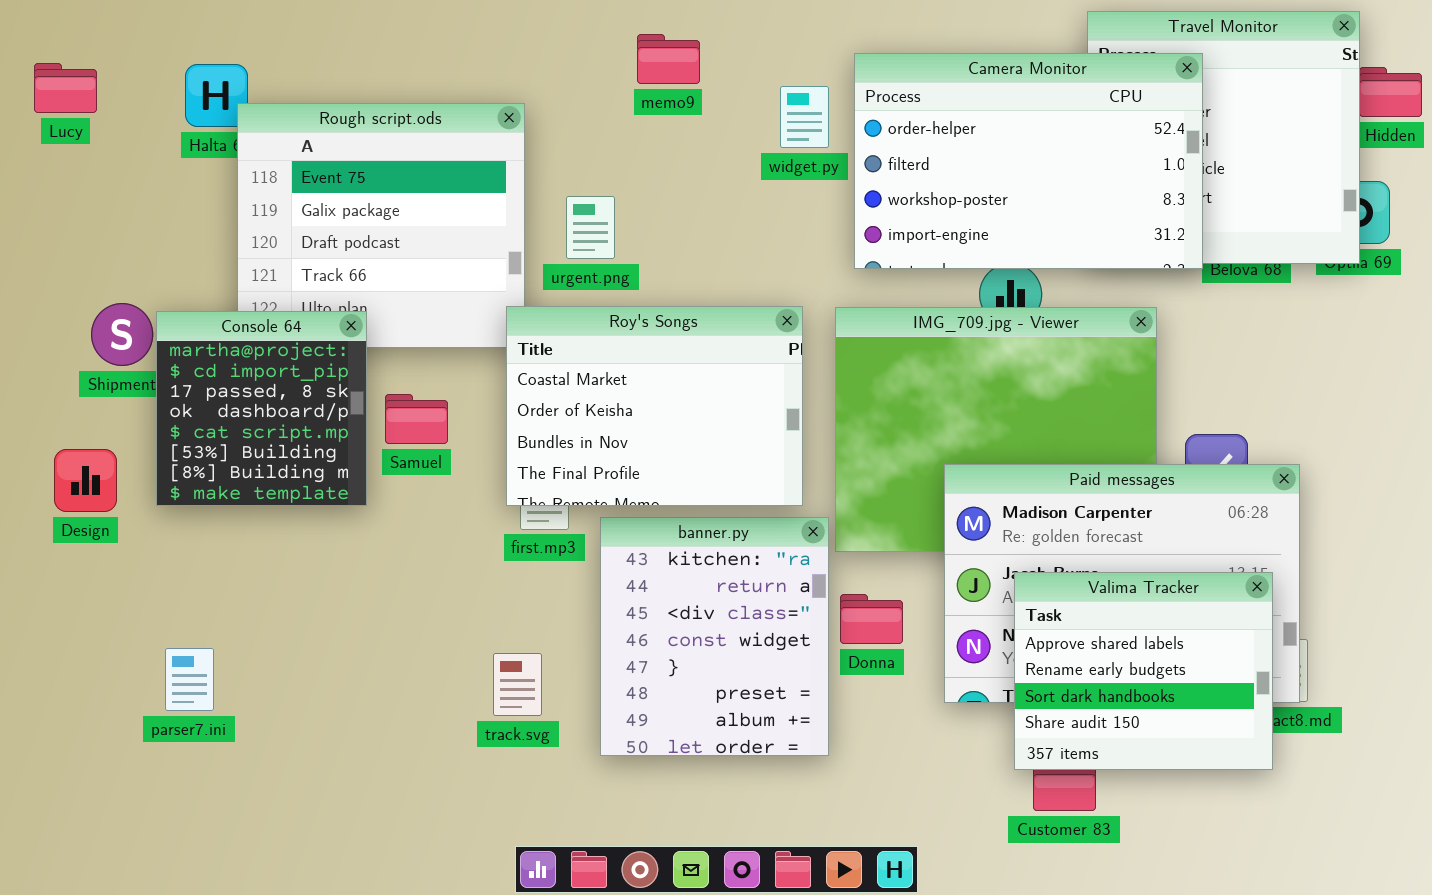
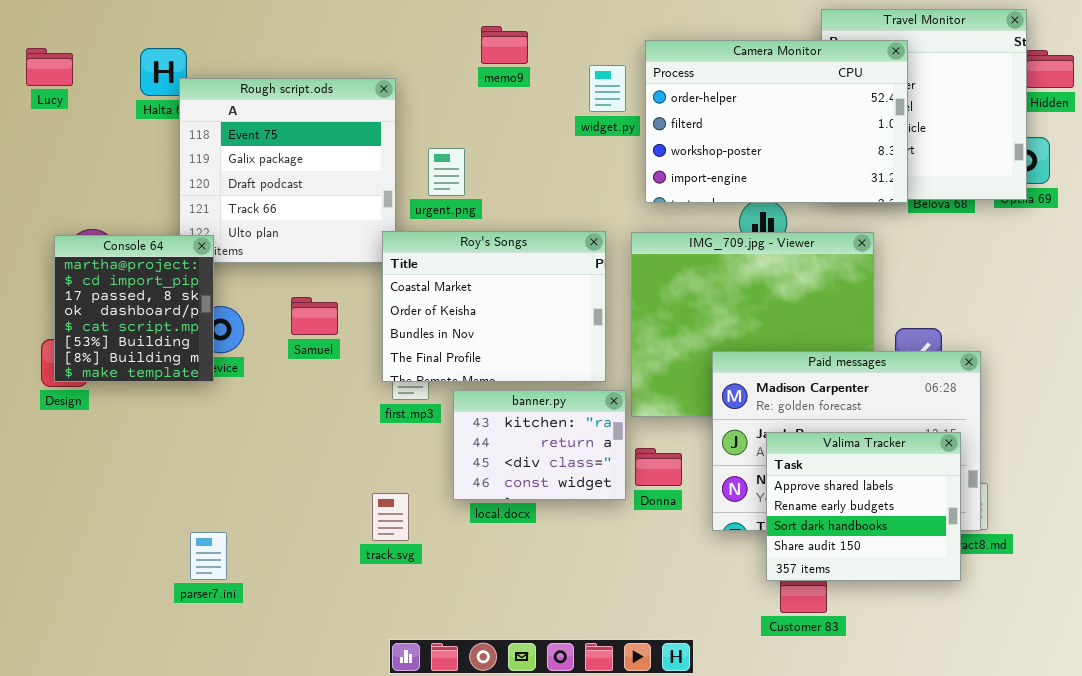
Console 64: [156,311,367,506] -> [54,235,214,382], moved
banner.py: [600,517,829,756] -> [453,390,626,500], resized
parser7.ini: [165,648,214,711] -> [190,532,227,580], moved

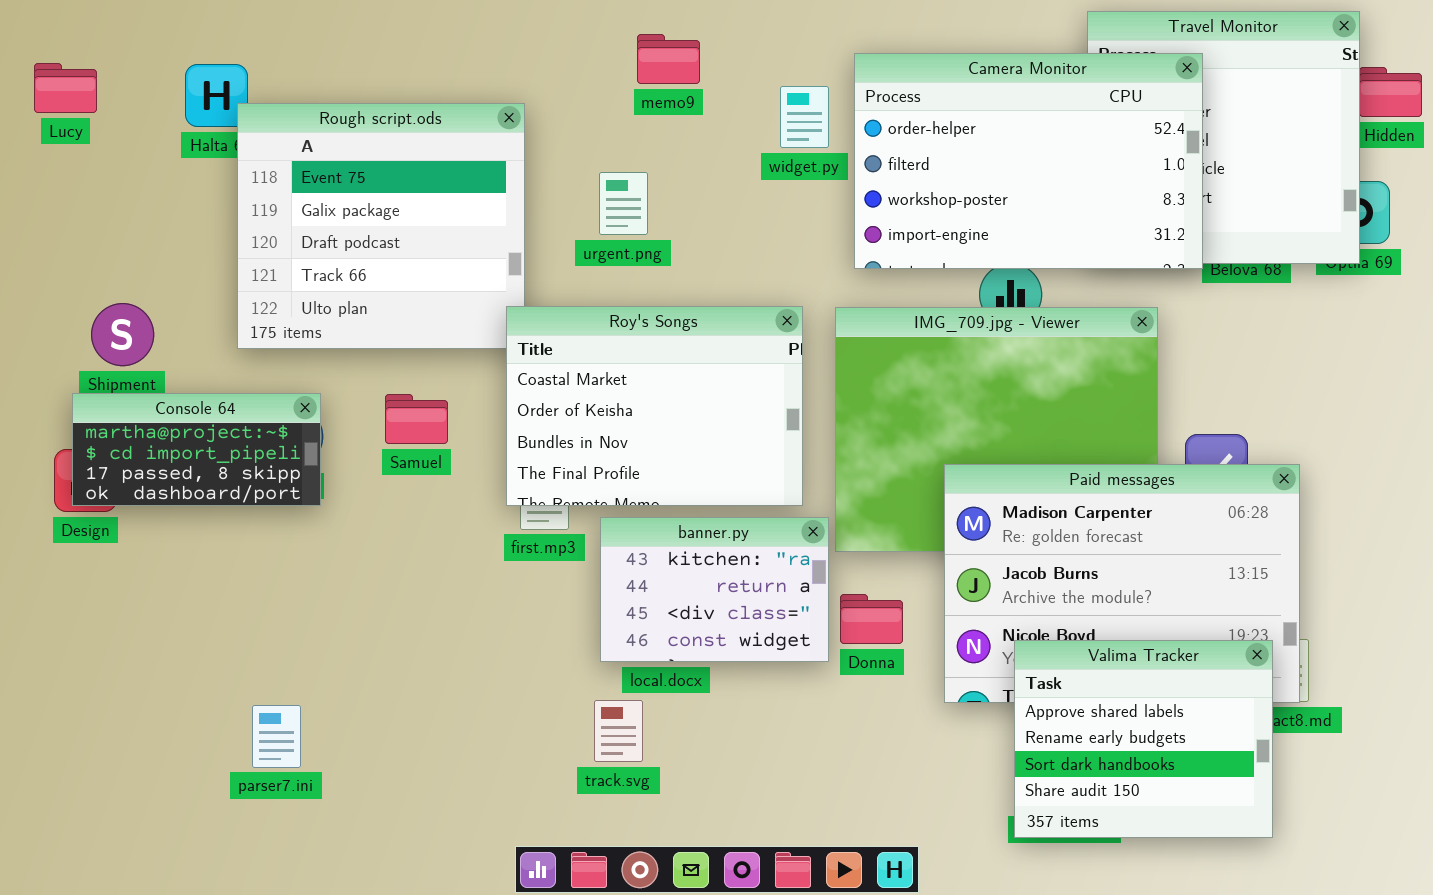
urgent.png: [428,148,465,196] -> [599,172,648,235], moved
Console 64: [54,235,214,382] -> [72,393,321,506], resized
Valima Tracker: [766,432,961,581] -> [1014,640,1273,838], moved
track.svg: [372,493,409,541] -> [594,700,643,762], moved

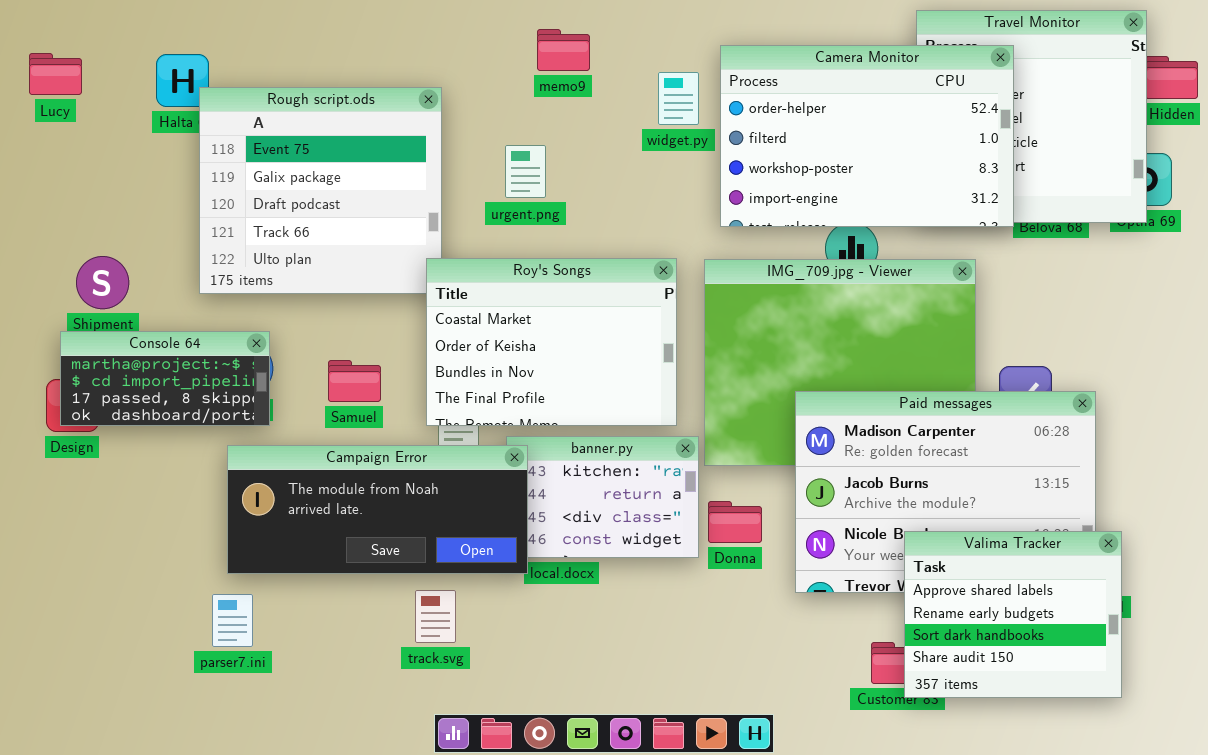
Samuel: [385,394,448,444] -> [328,360,381,402], moved
Campaign Error: none -> [227,445,528,574], opened
Valima Tracker: [1014,640,1273,838] -> [904,531,1122,698], moved
track.svg: [594,700,643,762] -> [415,590,456,643], moved

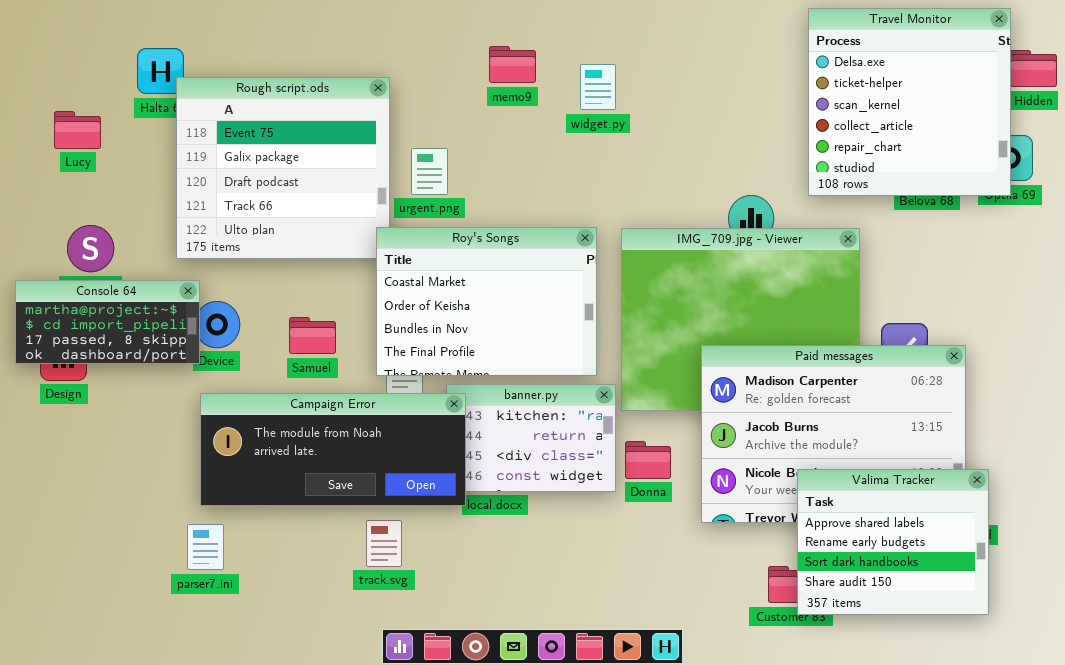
memo9: [537,29,590,71] -> [489,46,536,83], moved
Camera Monitor: [720,45,1014,227] -> none, closed
Lucy: [29,53,82,95] -> [54,111,101,149], moved
urgent.png: [505,145,546,198] -> [411,148,448,195], moved
Console 64: [60,331,270,426] -> [15,280,200,364], moved

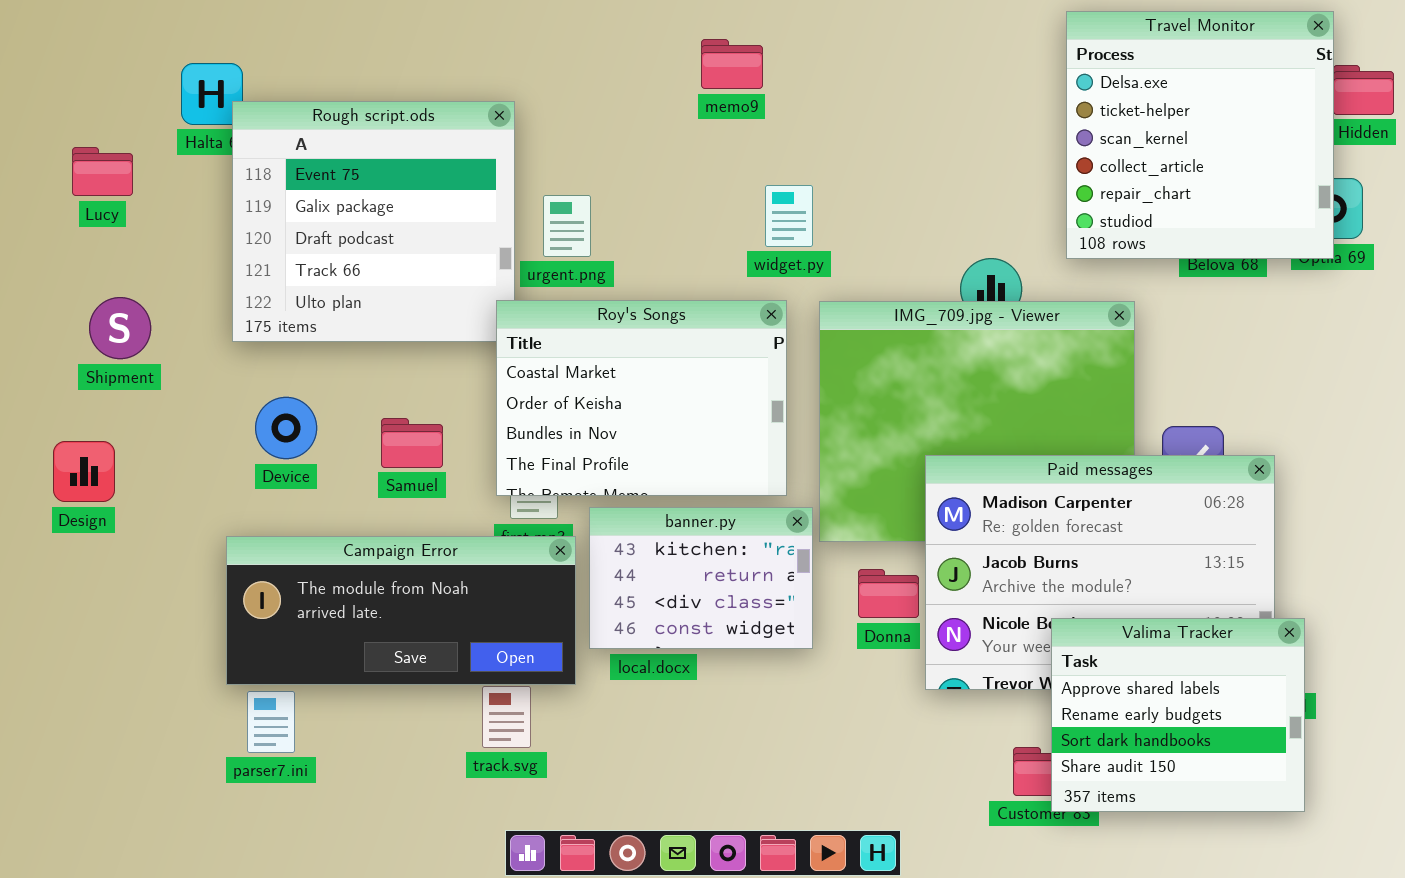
memo9: [489,46,536,83] -> [701,39,763,89], moved
widget.py: [580,64,616,110] -> [765,185,813,247], moved
Console 64: [15,280,200,364] -> none, closed
Campaign Error: [200,393,466,506] -> [226,536,576,685], moved
Donna: [625,441,671,479] -> [858,569,919,618], moved

